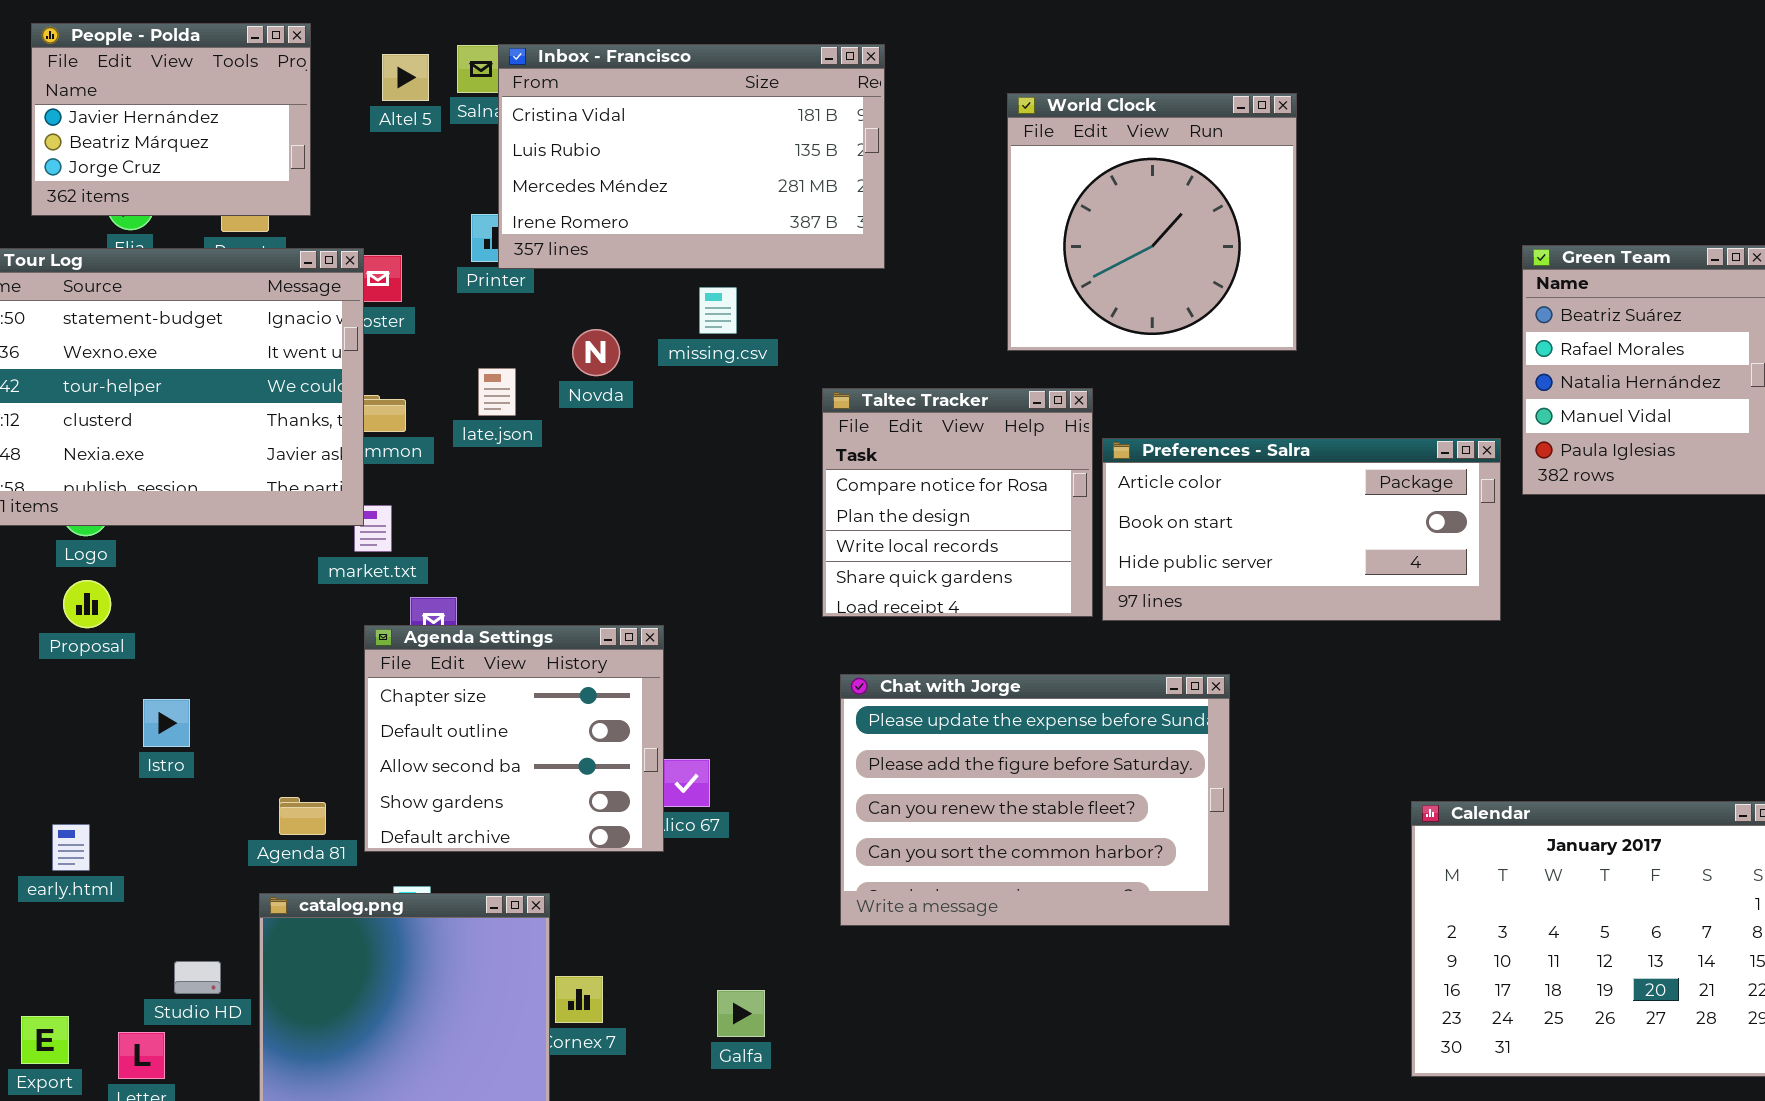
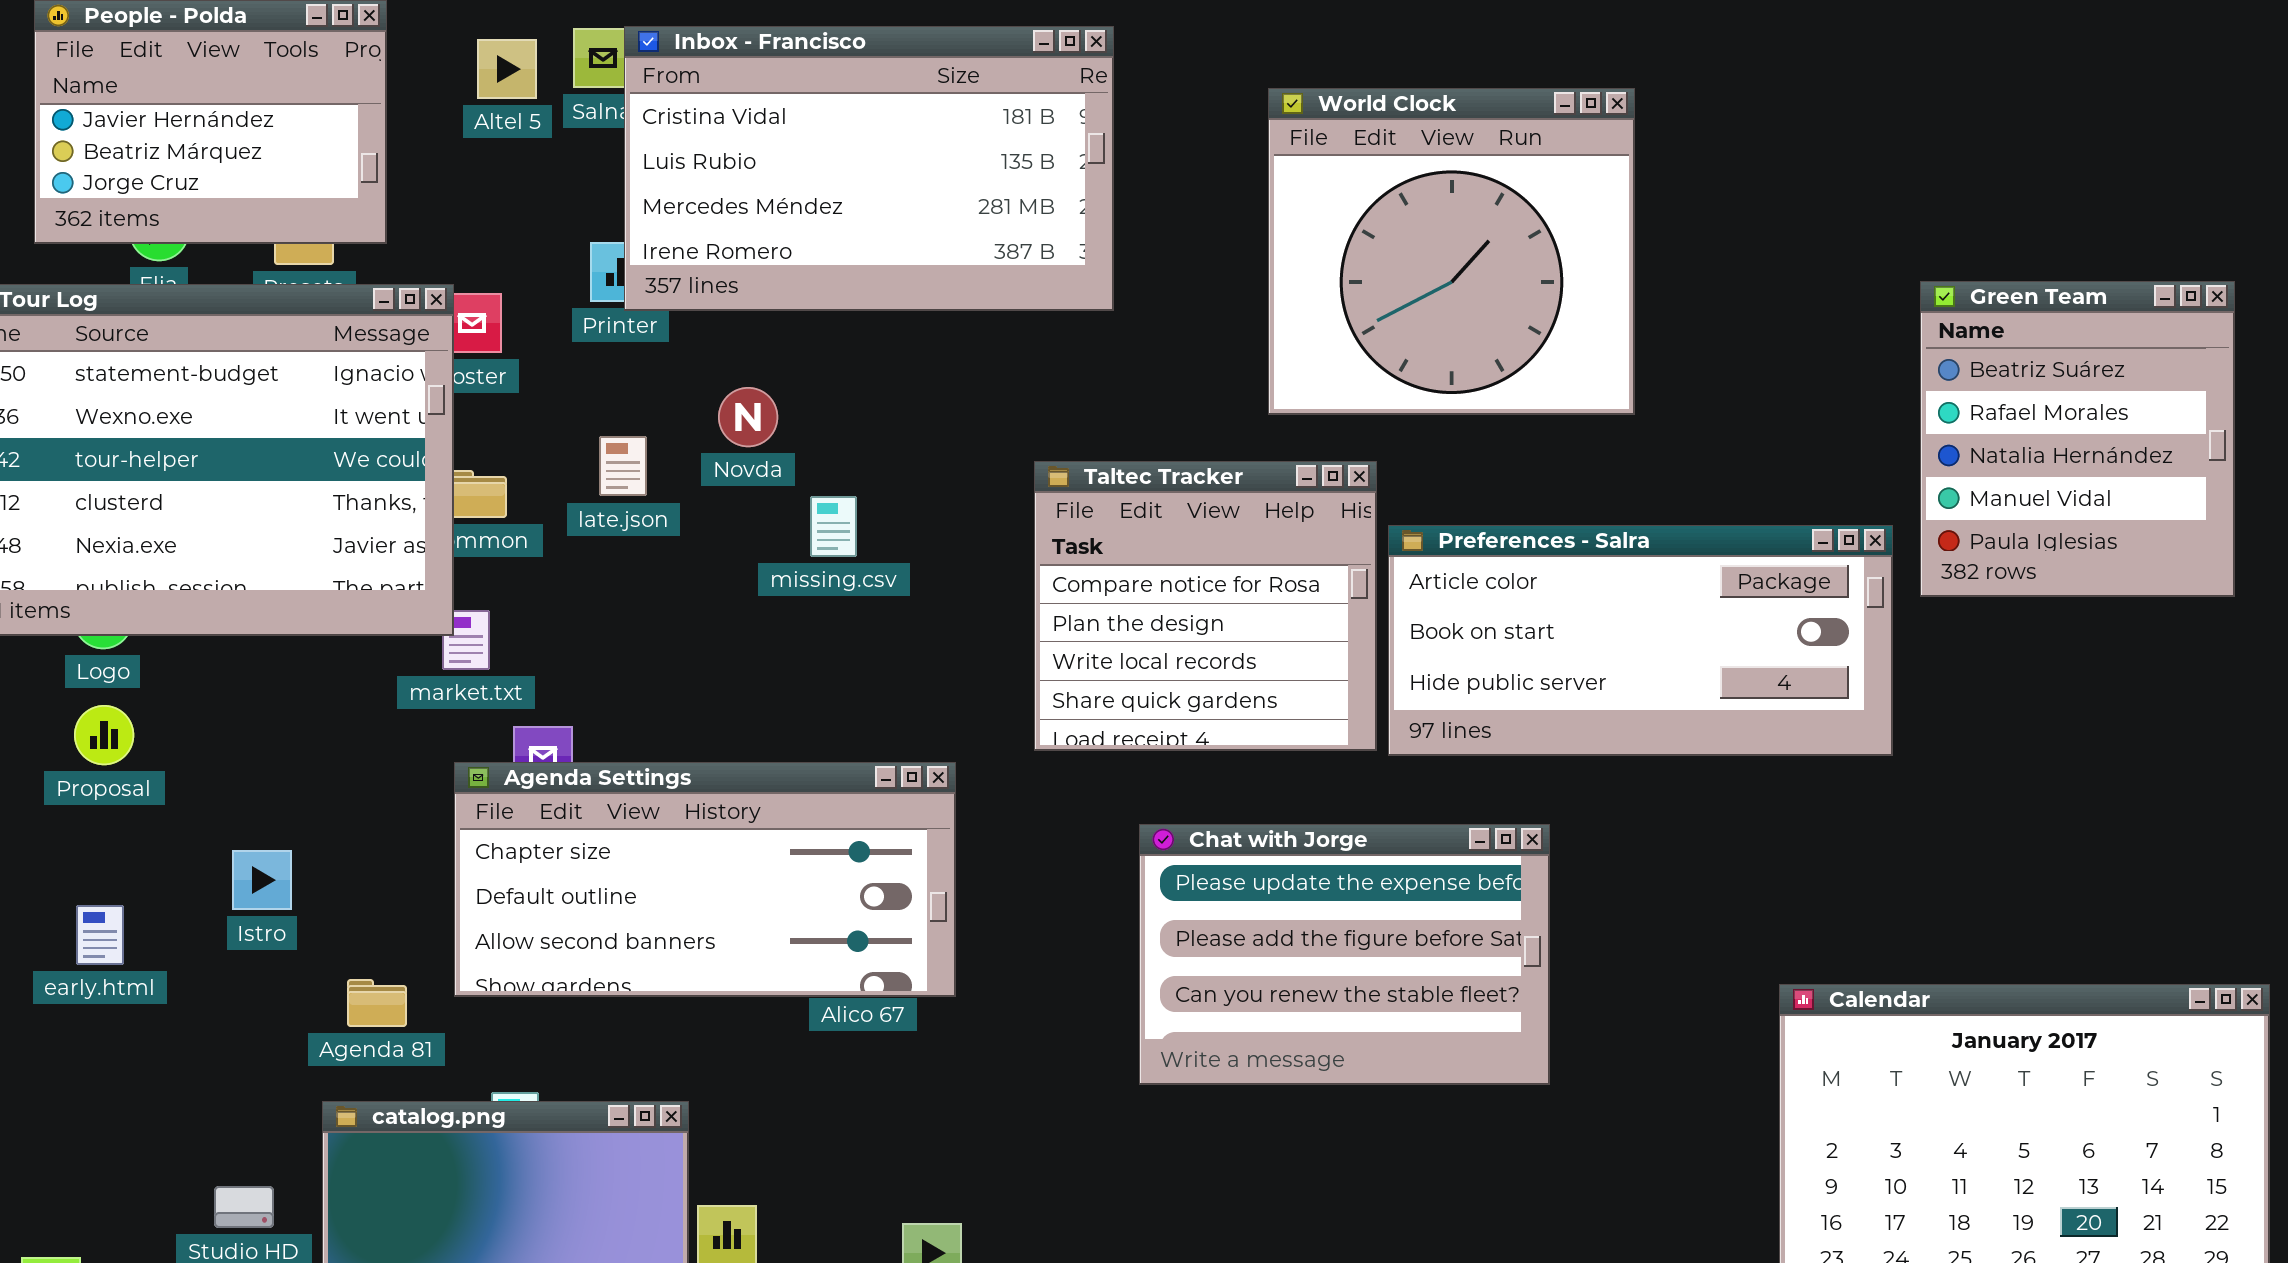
missing.csv: [699,287,737,334] -> [810,496,857,557], moved
Agenda Settings: [364,625,664,852] -> [454,762,956,997], resized
Chat with Jorge: [840,674,1230,926] -> [1139,824,1550,1085], resized
Istro: [143,699,190,747] -> [232,850,292,910], moved
early.html: [52,824,90,871] -> [76,905,124,965], moved

